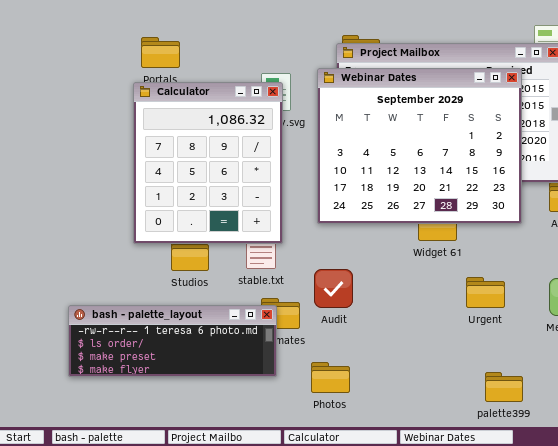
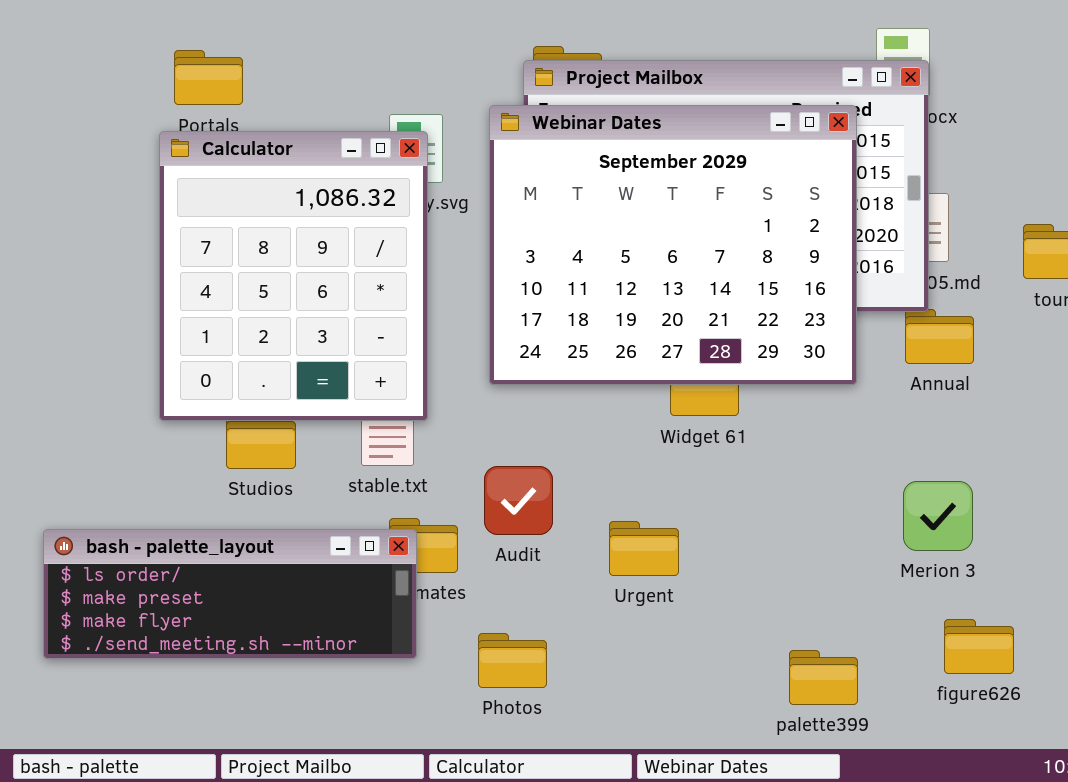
Urgent: [466,277,505,308] -> [609,521,679,576], moved
bash - palette_layout: [68,305,277,377] -> [43,529,417,659], scrolled down 1 row

